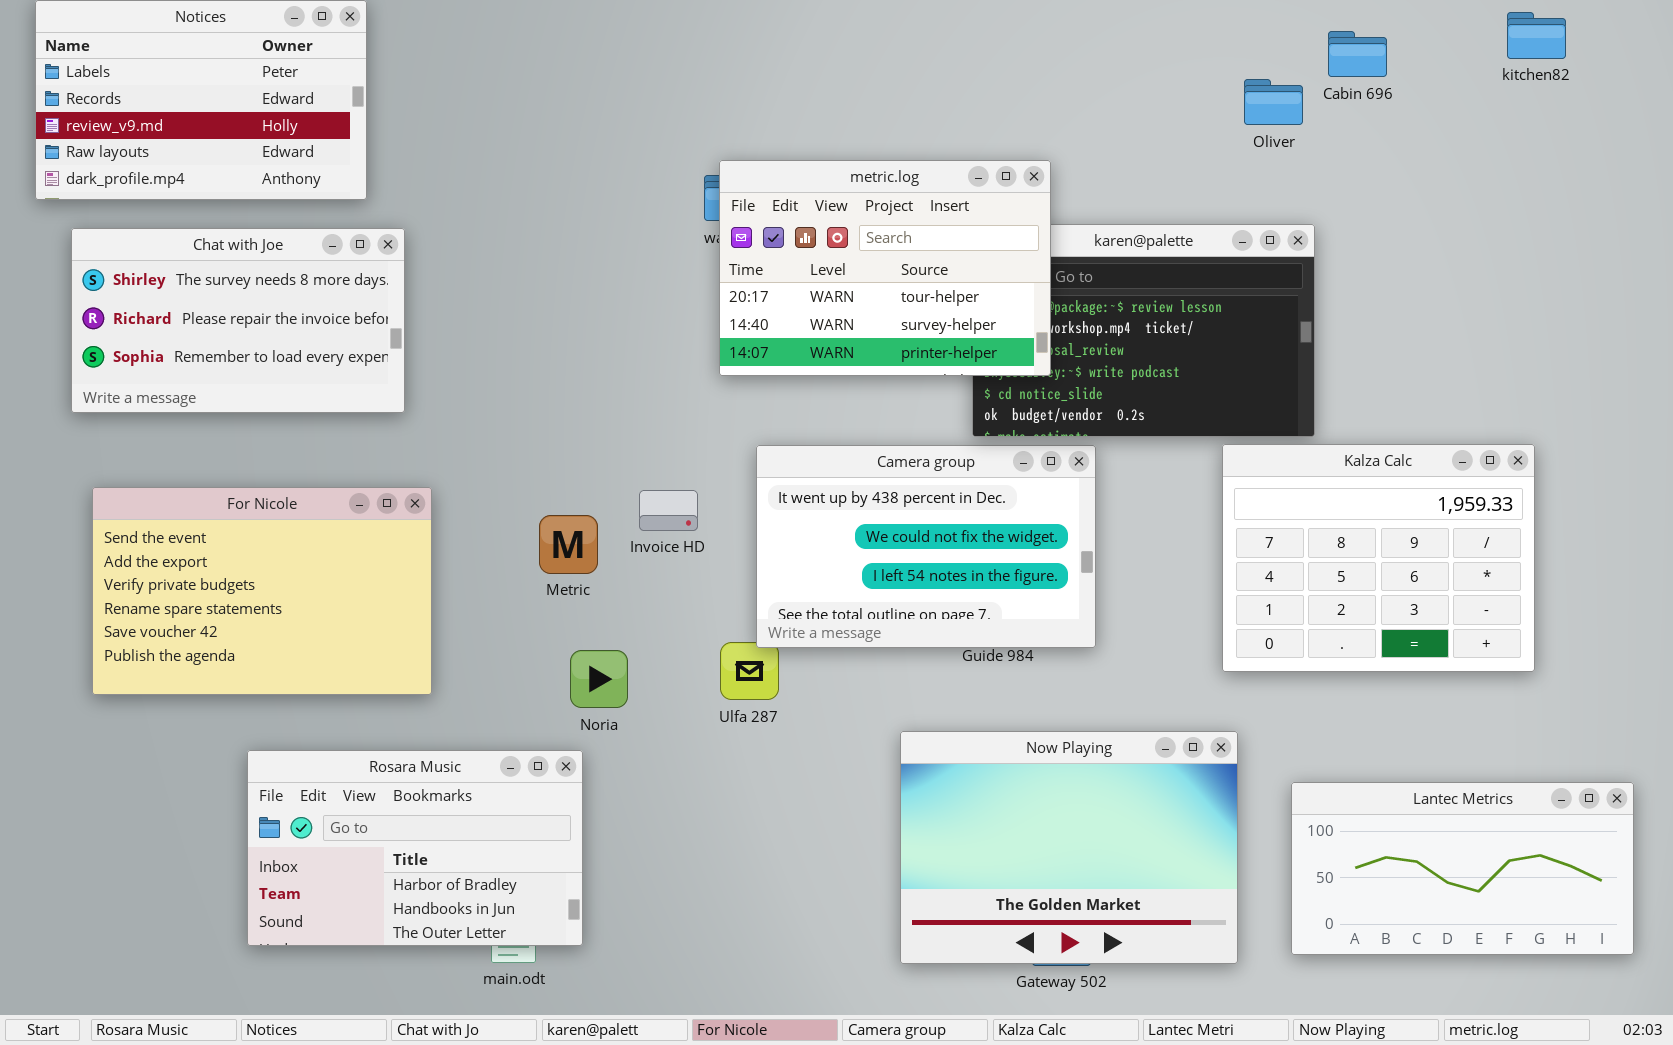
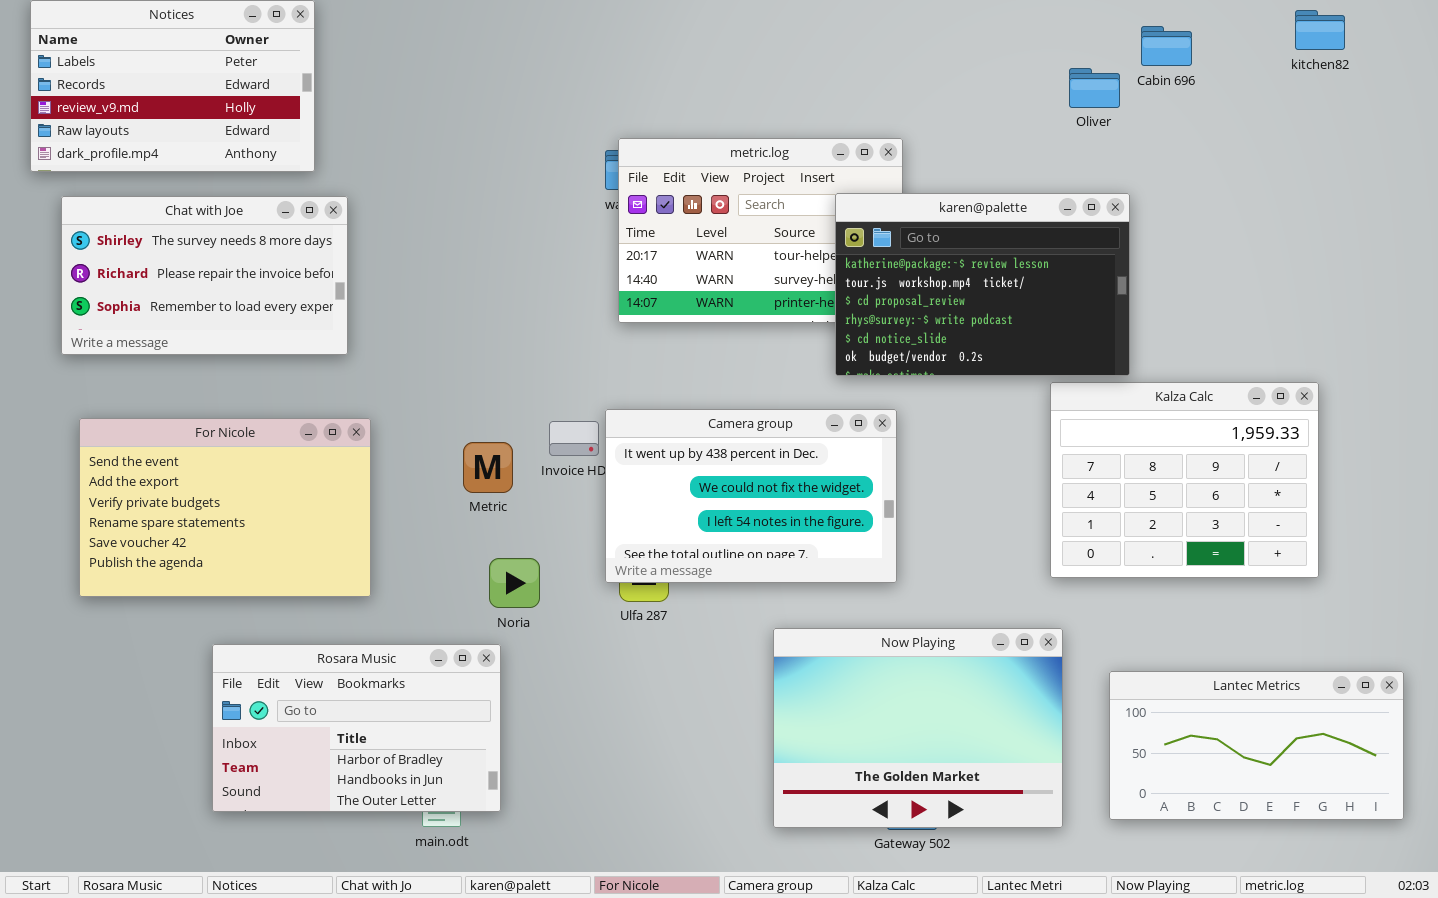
karen@palette: [972,224,1315,437] -> [835,193,1130,376], raised
Camera group: [756,445,1096,648] -> [605,409,897,583], moved

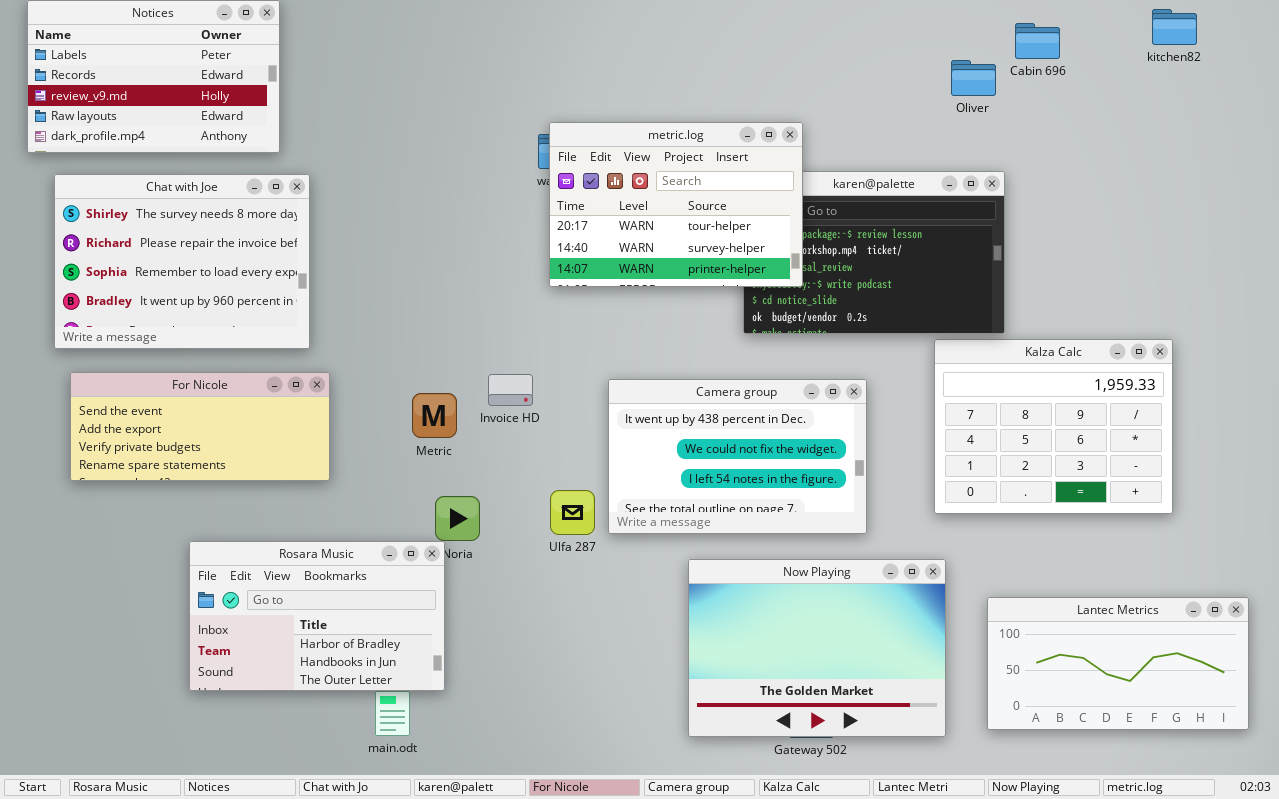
metric.log: [618,138,903,323] -> [549,122,803,287], raised
Chat with Joe: [61,196,348,355] -> [54,174,310,349], resized
Camera group: [605,409,897,583] -> [608,379,867,534], moved
For Nicole: [79,418,371,597] -> [70,372,330,481], resized
Rosara Music: [212,644,501,812] -> [189,541,445,691], moved

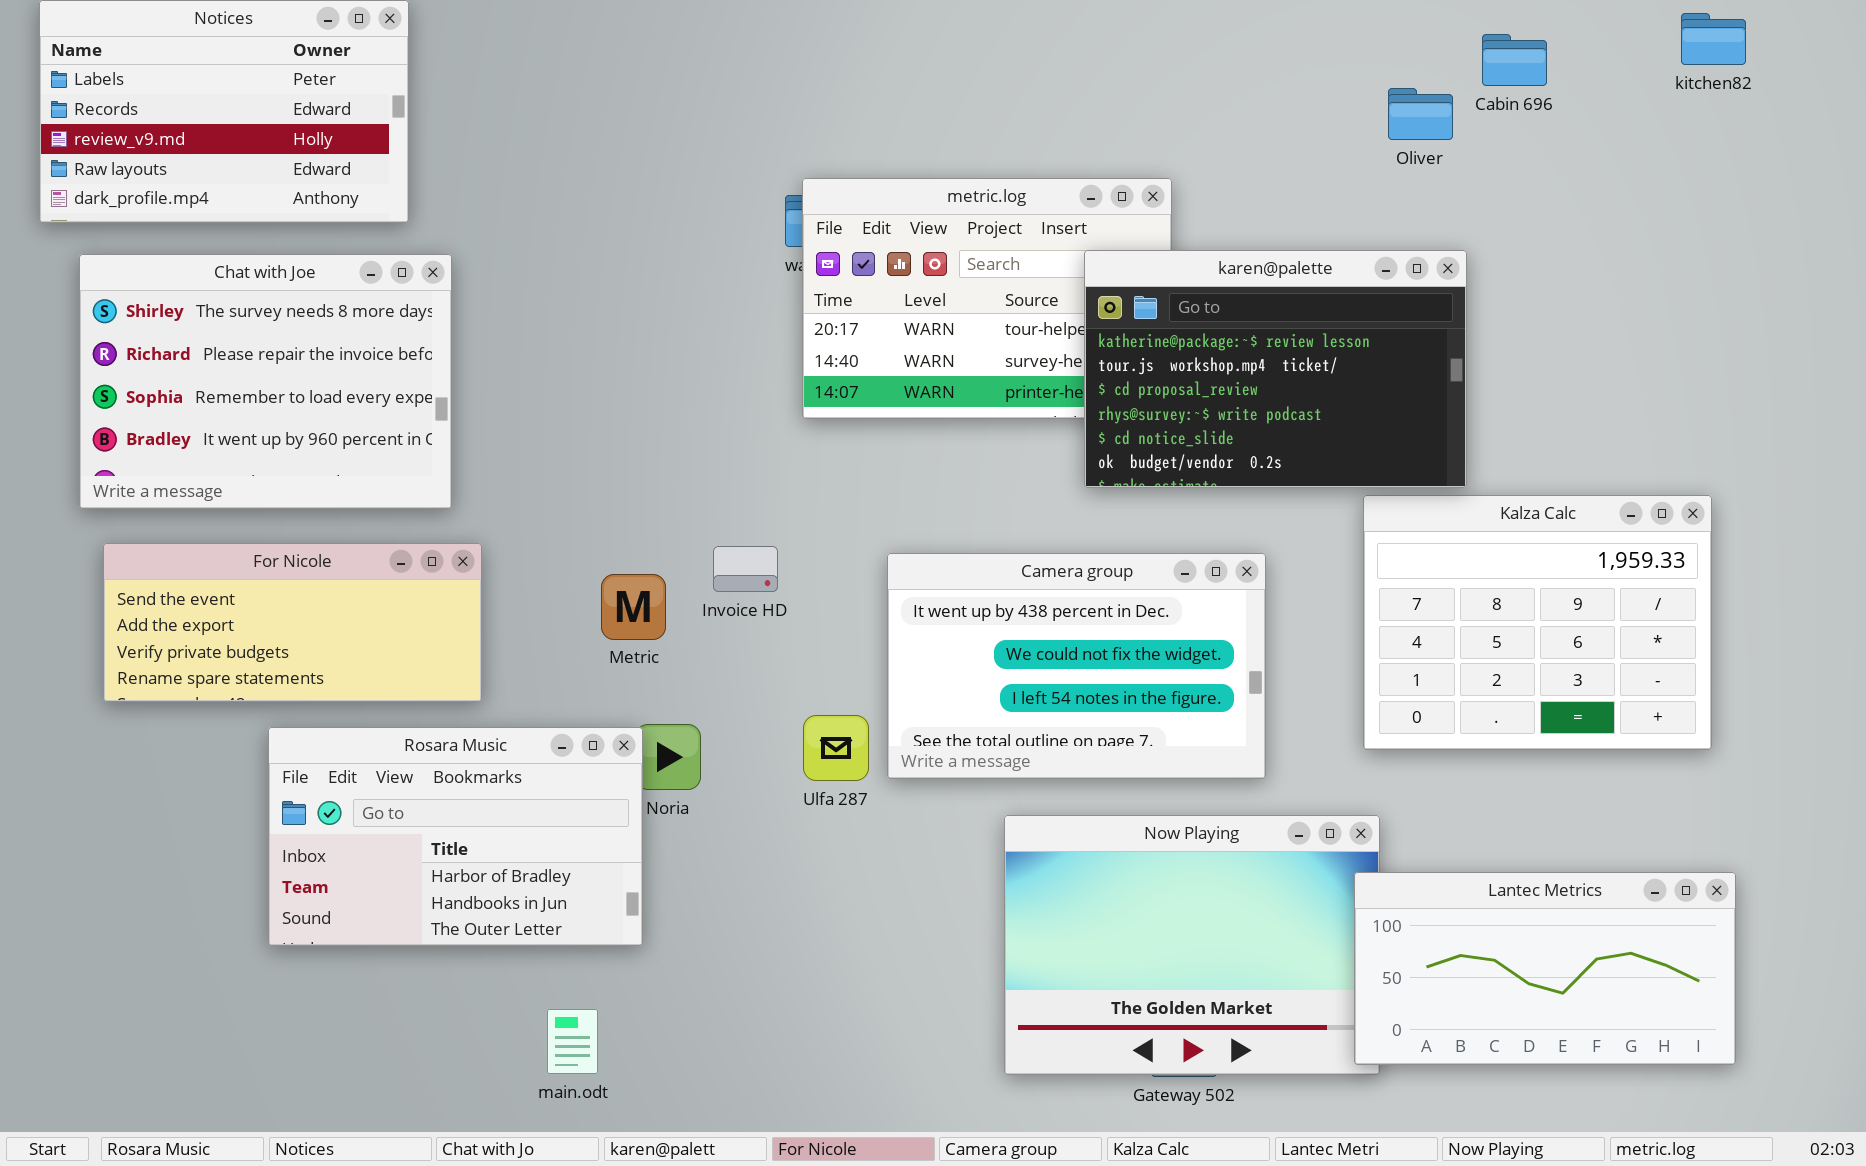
karen@palette: [743,171,1005,334] -> [1084,250,1467,488], raised
Rosara Music: [189,541,445,691] -> [268,727,643,946], moved
Lantec Metrics: [987,597,1249,730] -> [1354,872,1736,1065], moved

